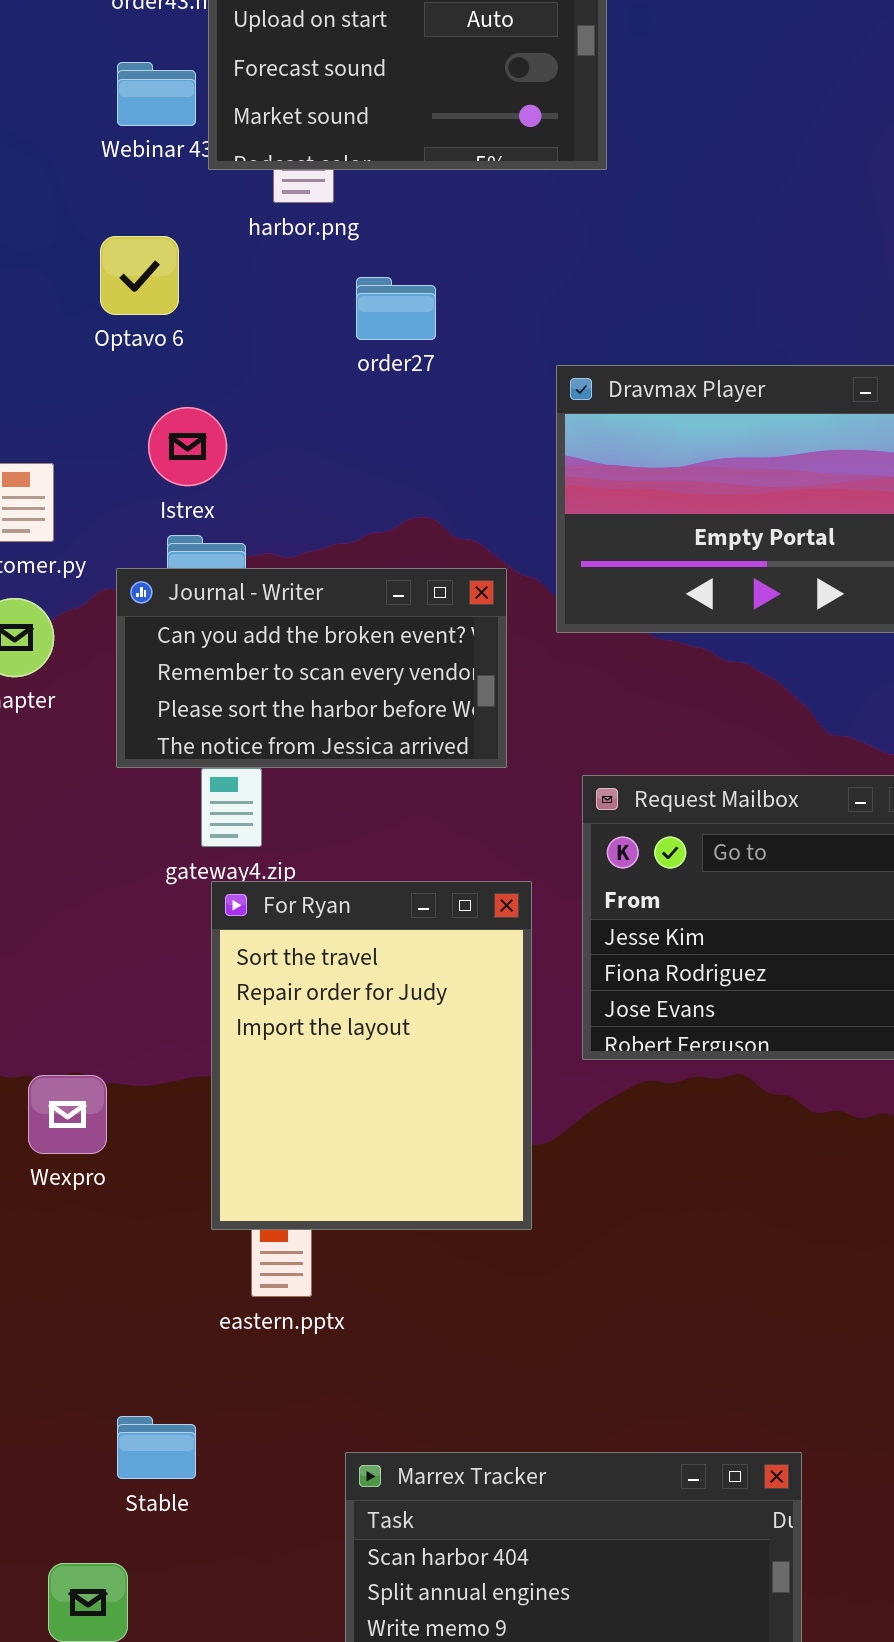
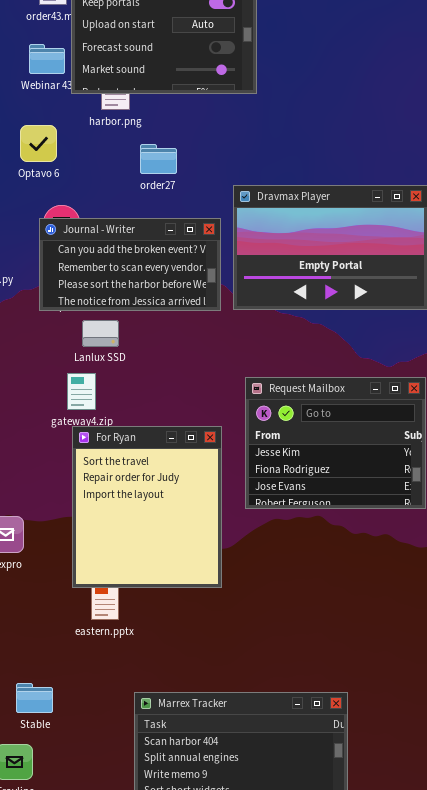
Journal - Writer: [116,568,507,768] -> [39,218,221,311], moved
Stable: [117,1416,196,1479] -> [16,683,53,713], moved

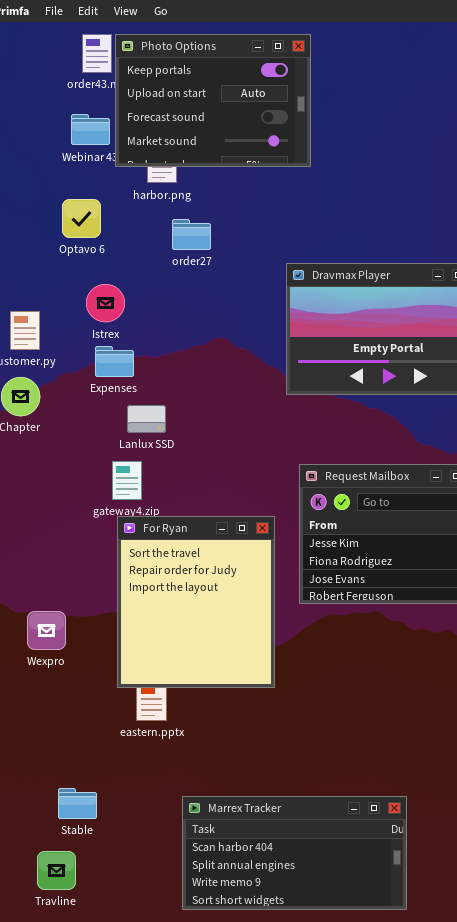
order27: [140,144,177,174] -> [172,219,211,250], moved
Journal - Writer: [39,218,221,311] -> none, closed

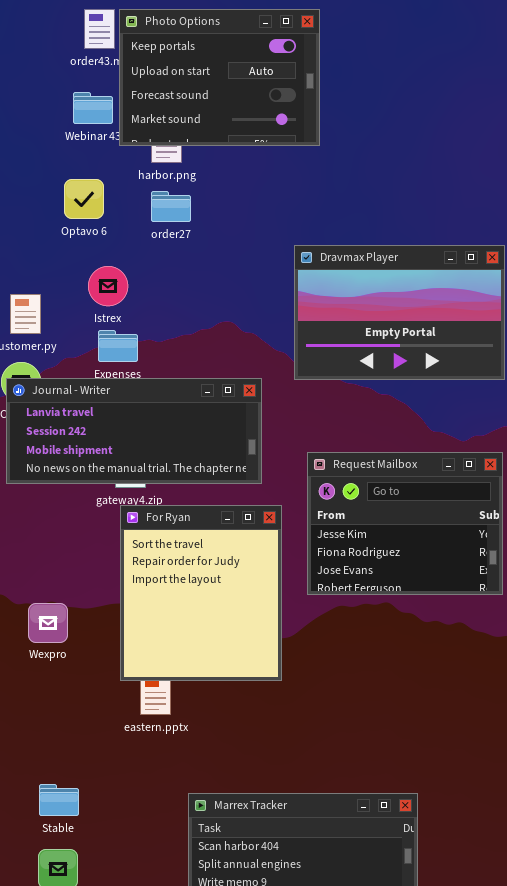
order27: [172,219,211,250] -> [151,191,191,222], moved
Journal - Writer: none -> [6,378,262,484], opened
Stable: [58,788,97,819] -> [39,784,79,816], moved

